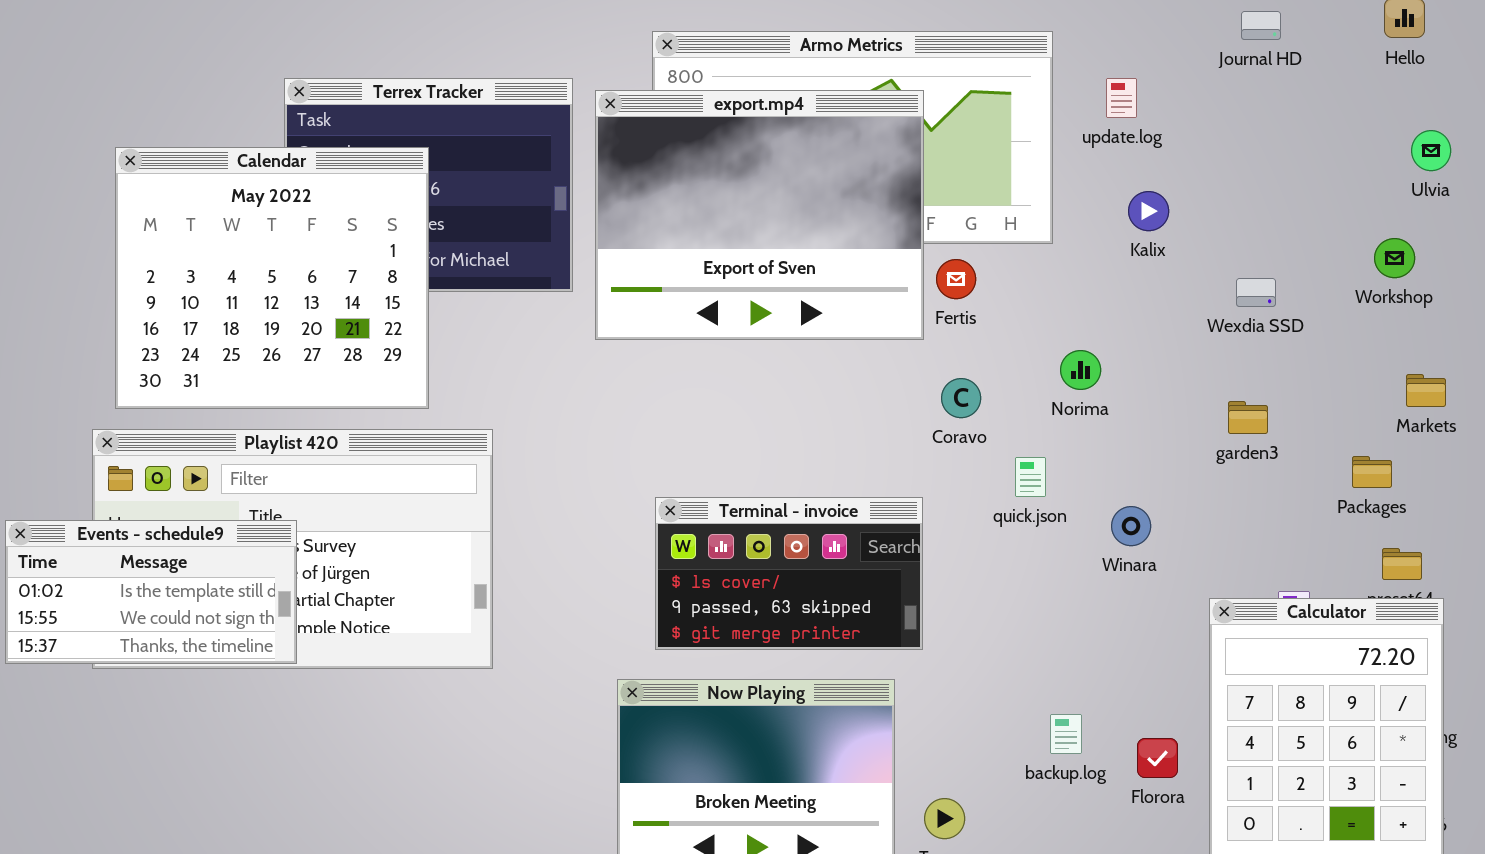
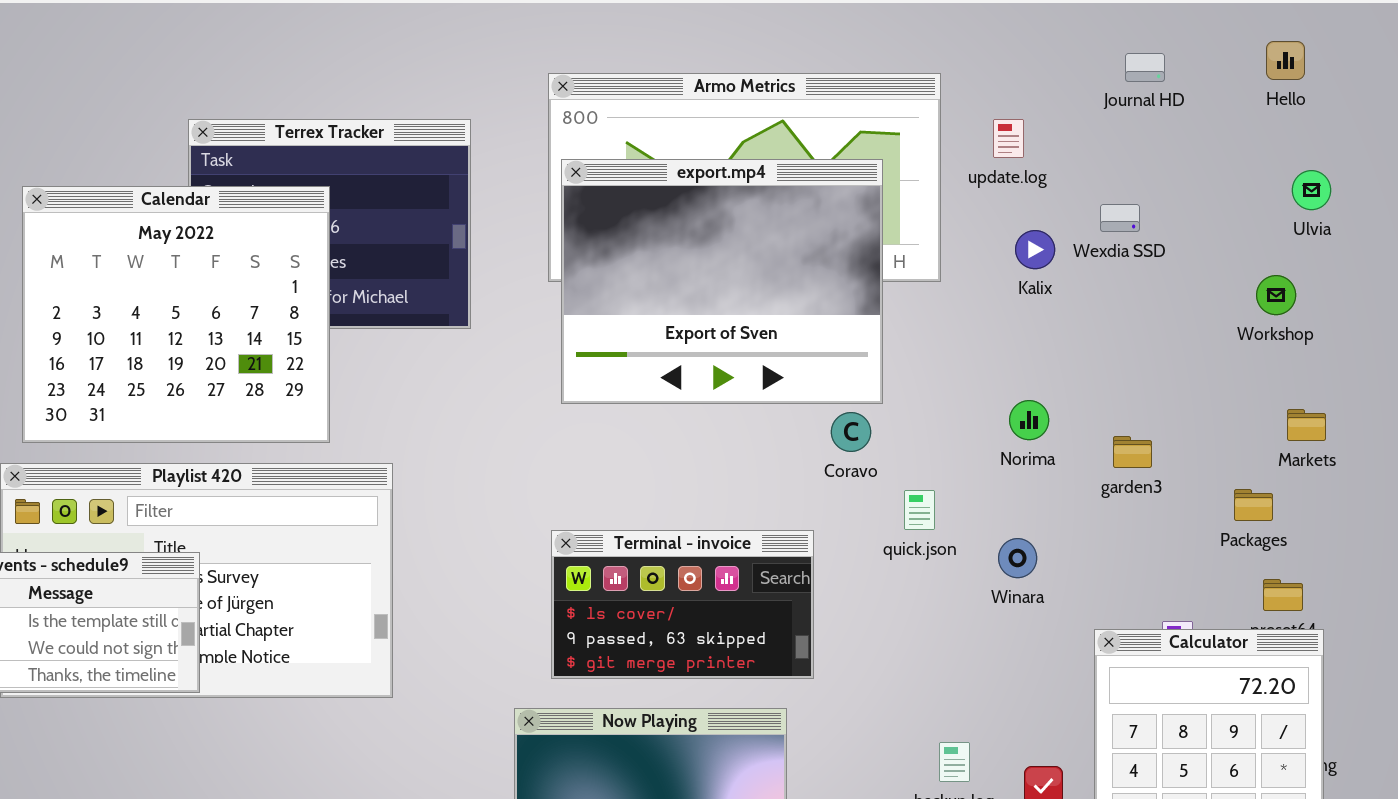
export.mp4: [595,90,924,340] -> [561,159,883,404], moved
Wexdia SSD: [1236,278,1276,307] -> [1100,204,1140,232], moved
Norima: [1060,350,1101,390] -> [1009,400,1049,440], moved

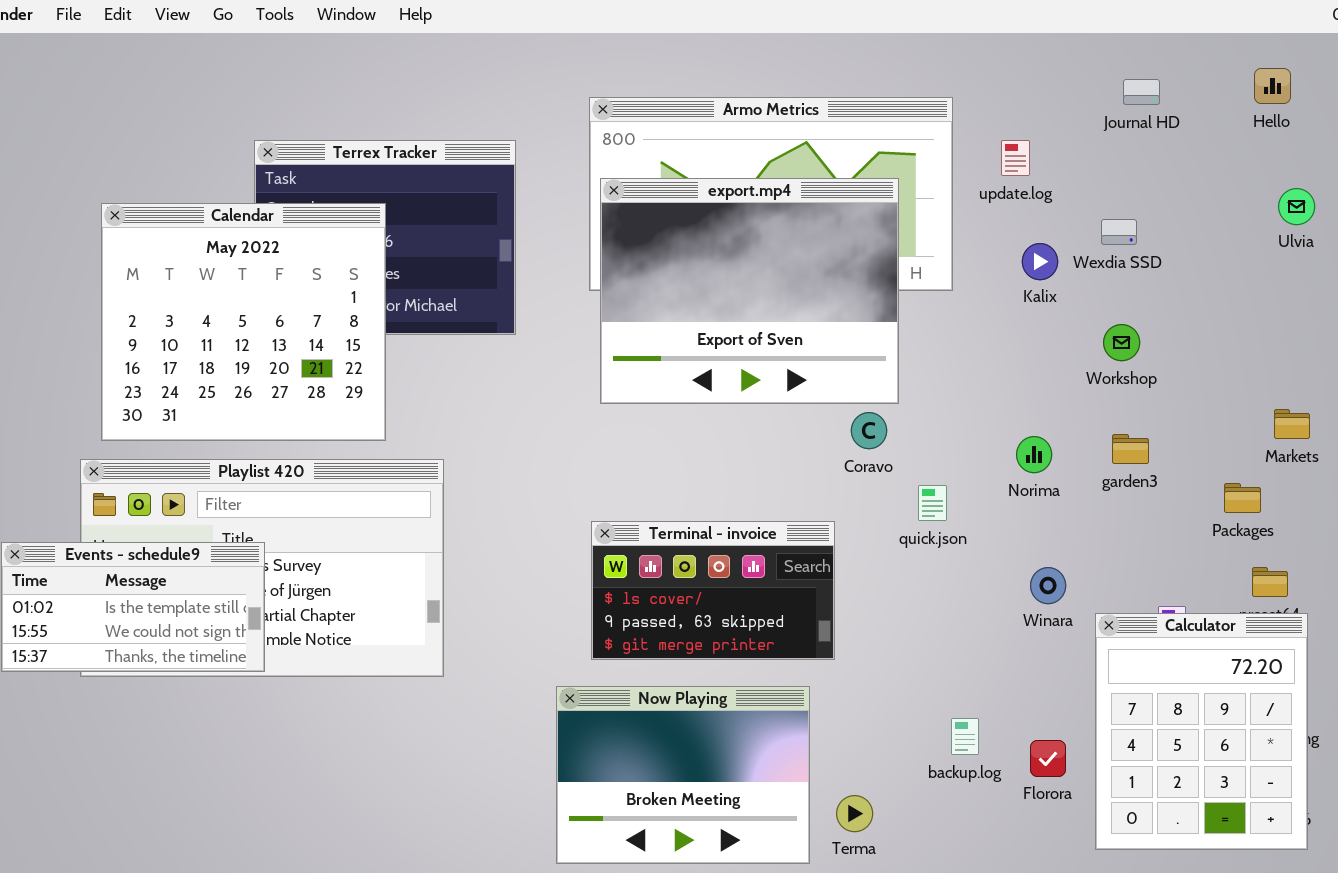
Workshop: [1256,275,1296,315] -> [1103,324,1140,361], moved
Norima: [1009,400,1049,440] -> [1016,436,1052,473], moved
Winara: [998,538,1037,578] -> [1030,567,1066,604], moved

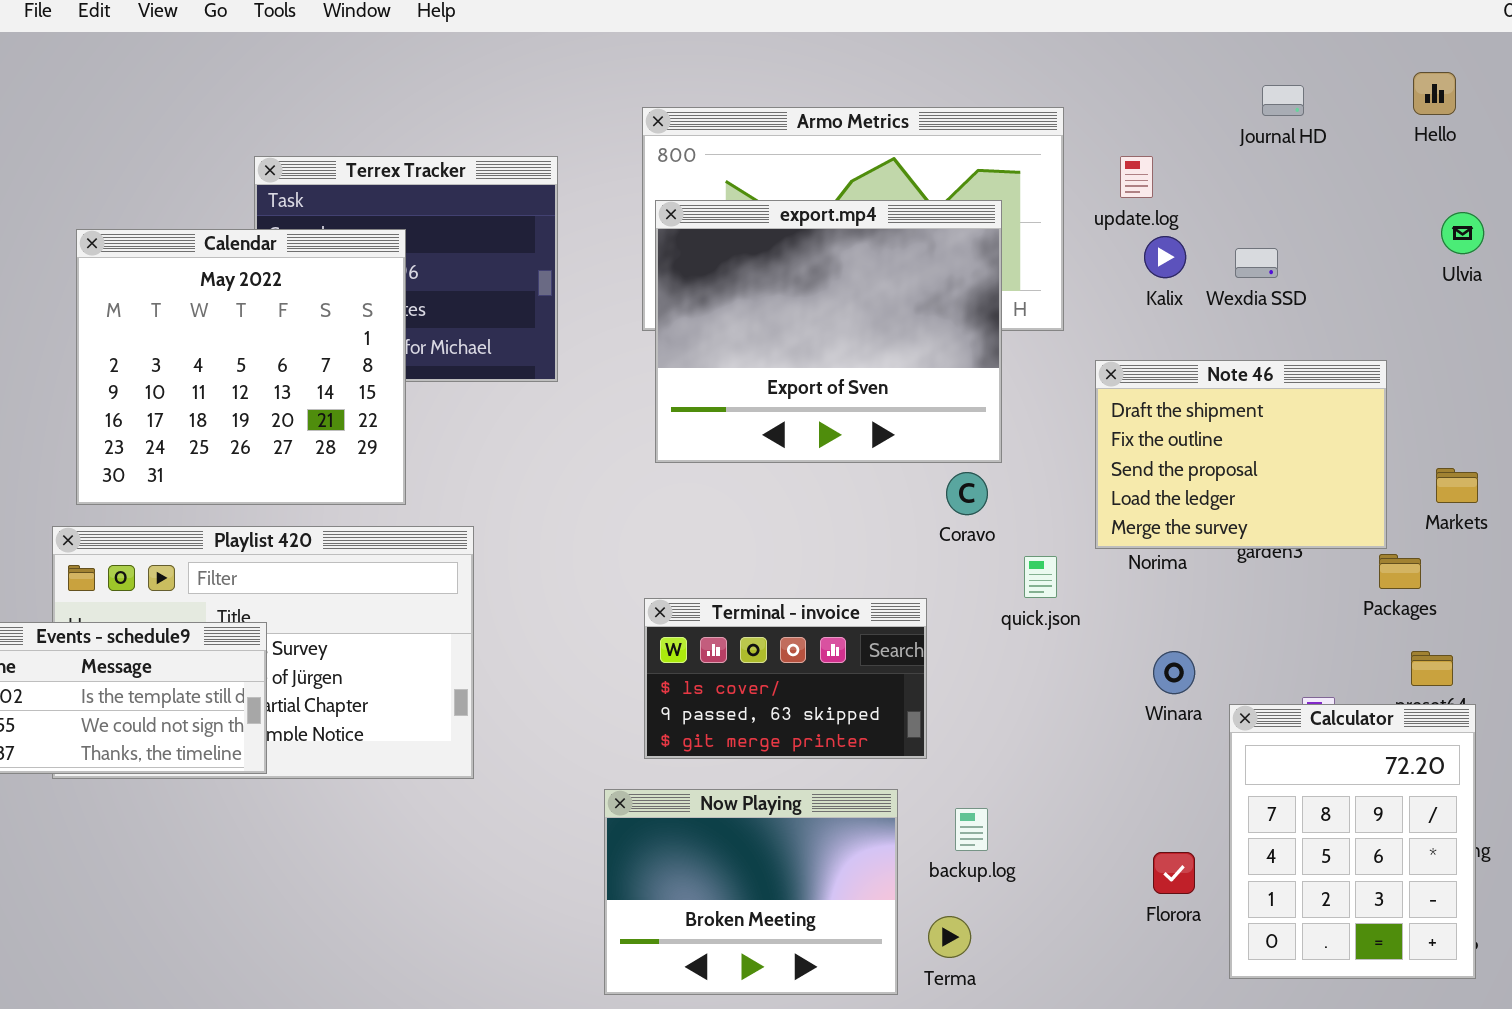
Kalix: [1022,243,1058,280] -> [1144,236,1186,278], moved
Note 46: none -> [1095,360,1387,549], opened
backup.log: [951,718,979,755] -> [955,808,988,851], moved

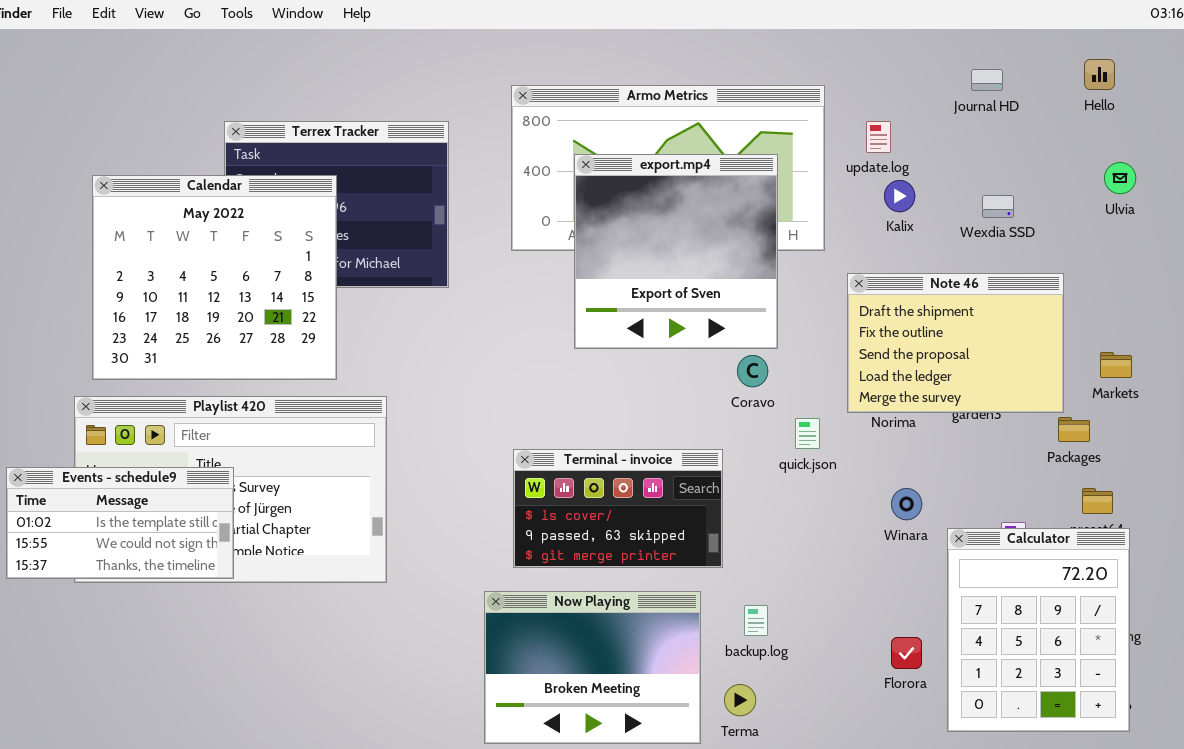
export.mp4: [655,200,1002,463] -> [574,154,778,349], resized
Wexdia SSD: [1235,248,1278,278] -> [982,195,1014,218], moved

